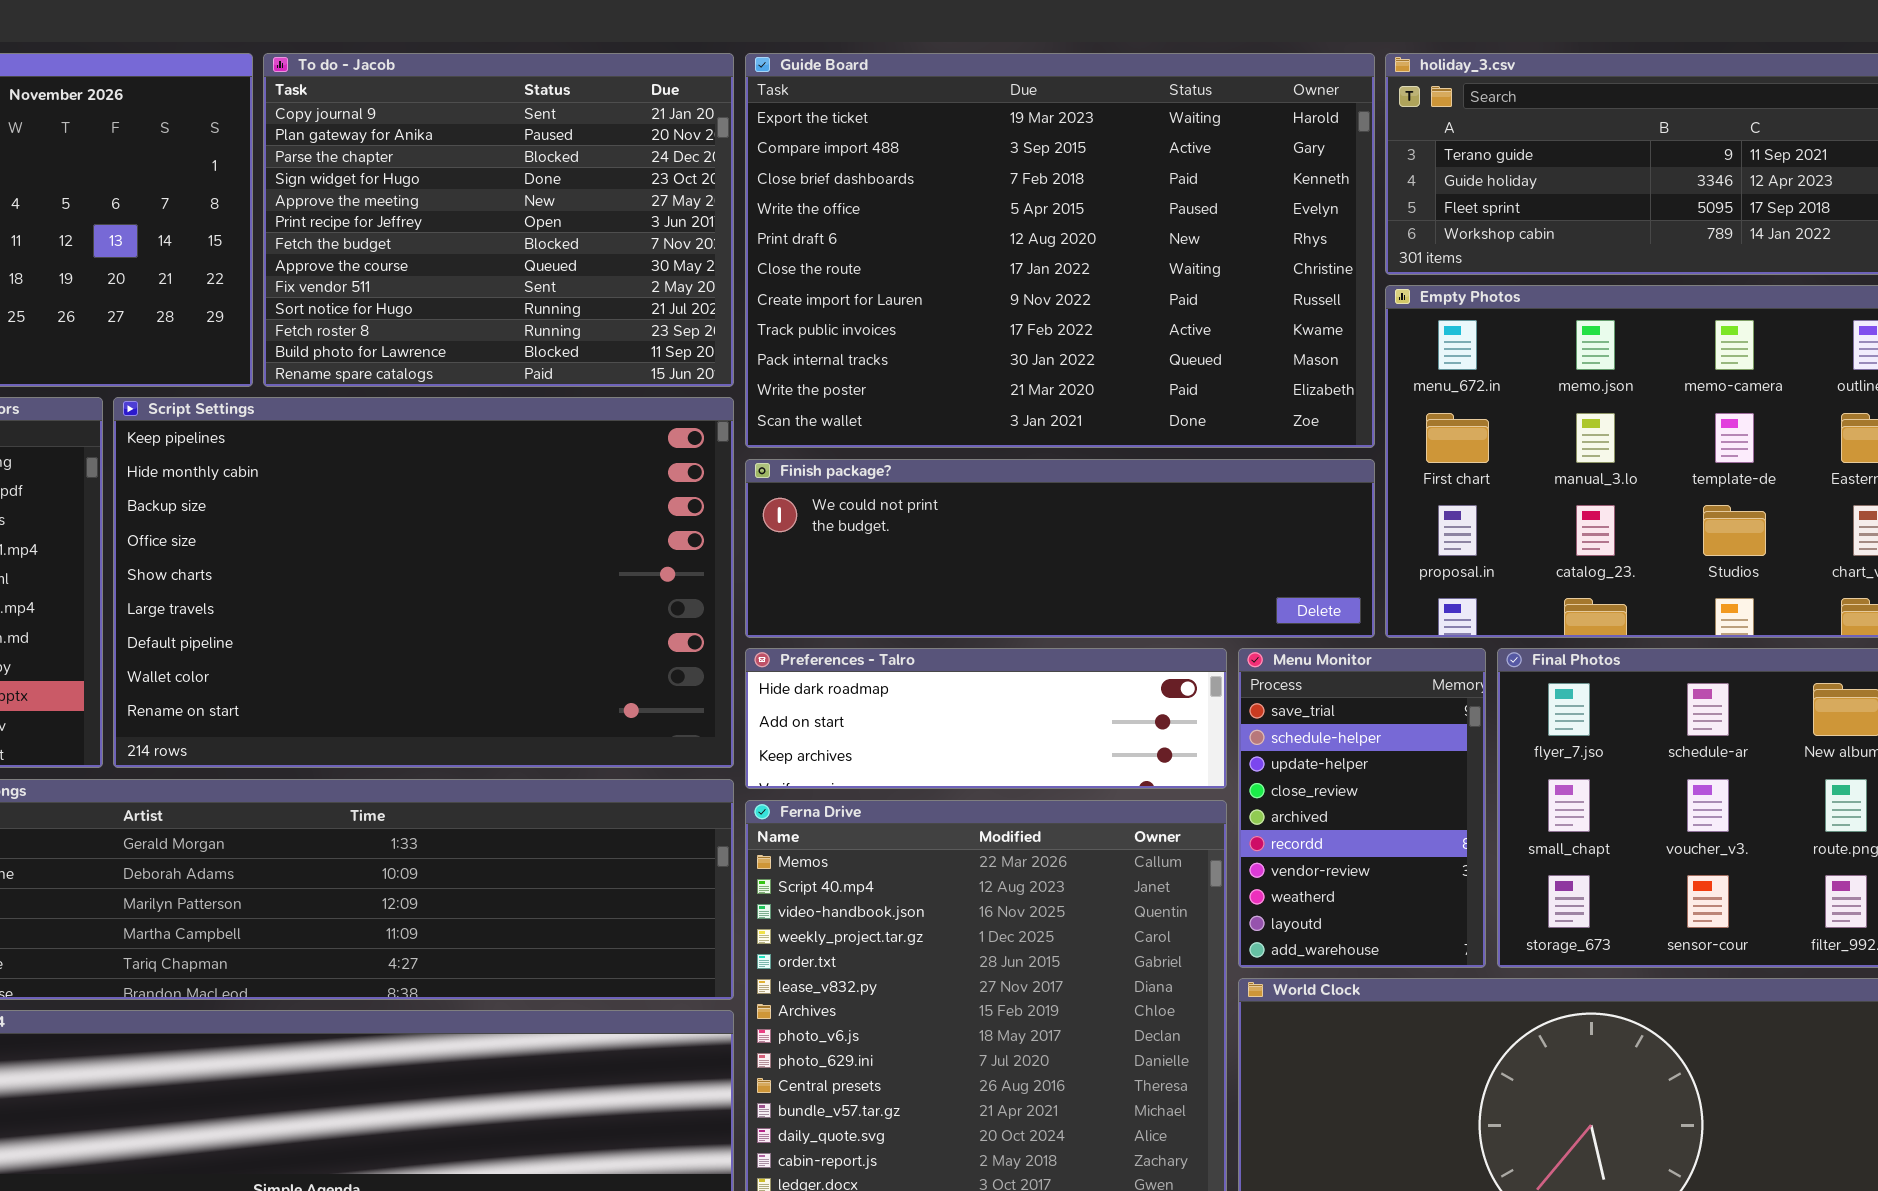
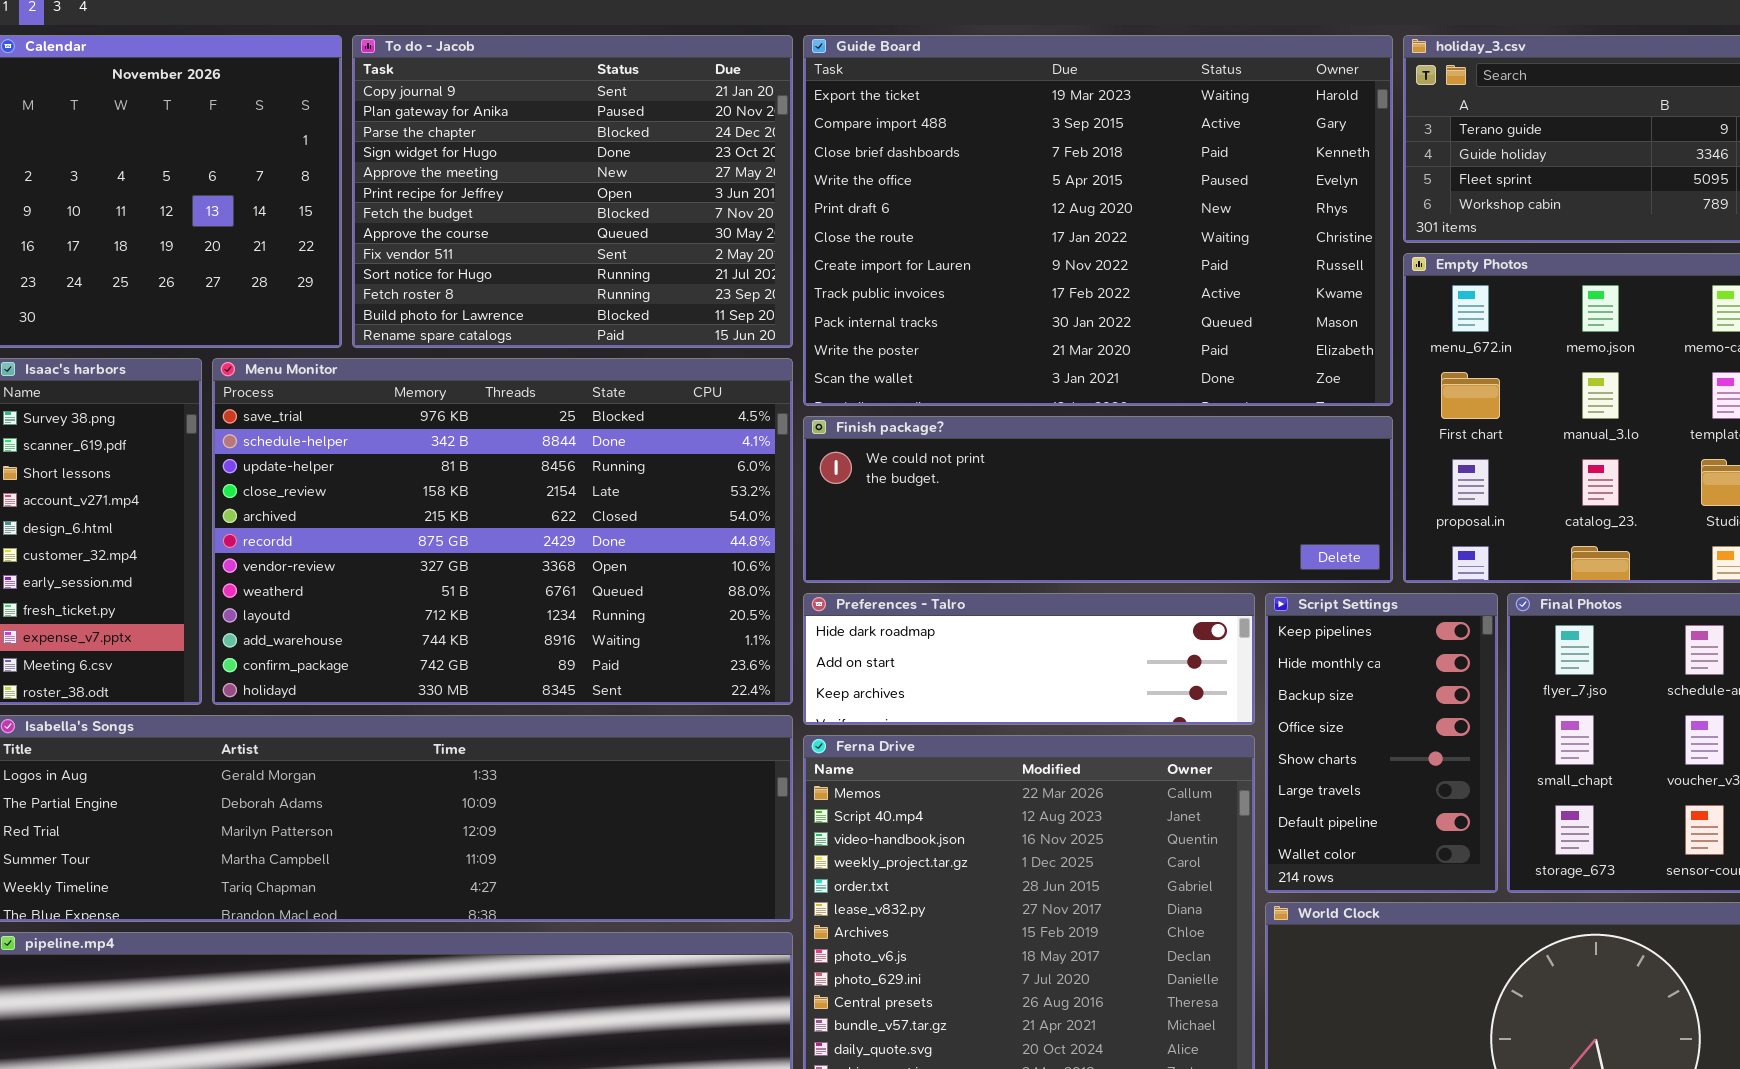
Script Settings: [113,397,734,768] -> [1265,593,1498,893], moved, resized
Menu Monitor: [1238,648,1486,968] -> [212,358,793,705], moved, resized

